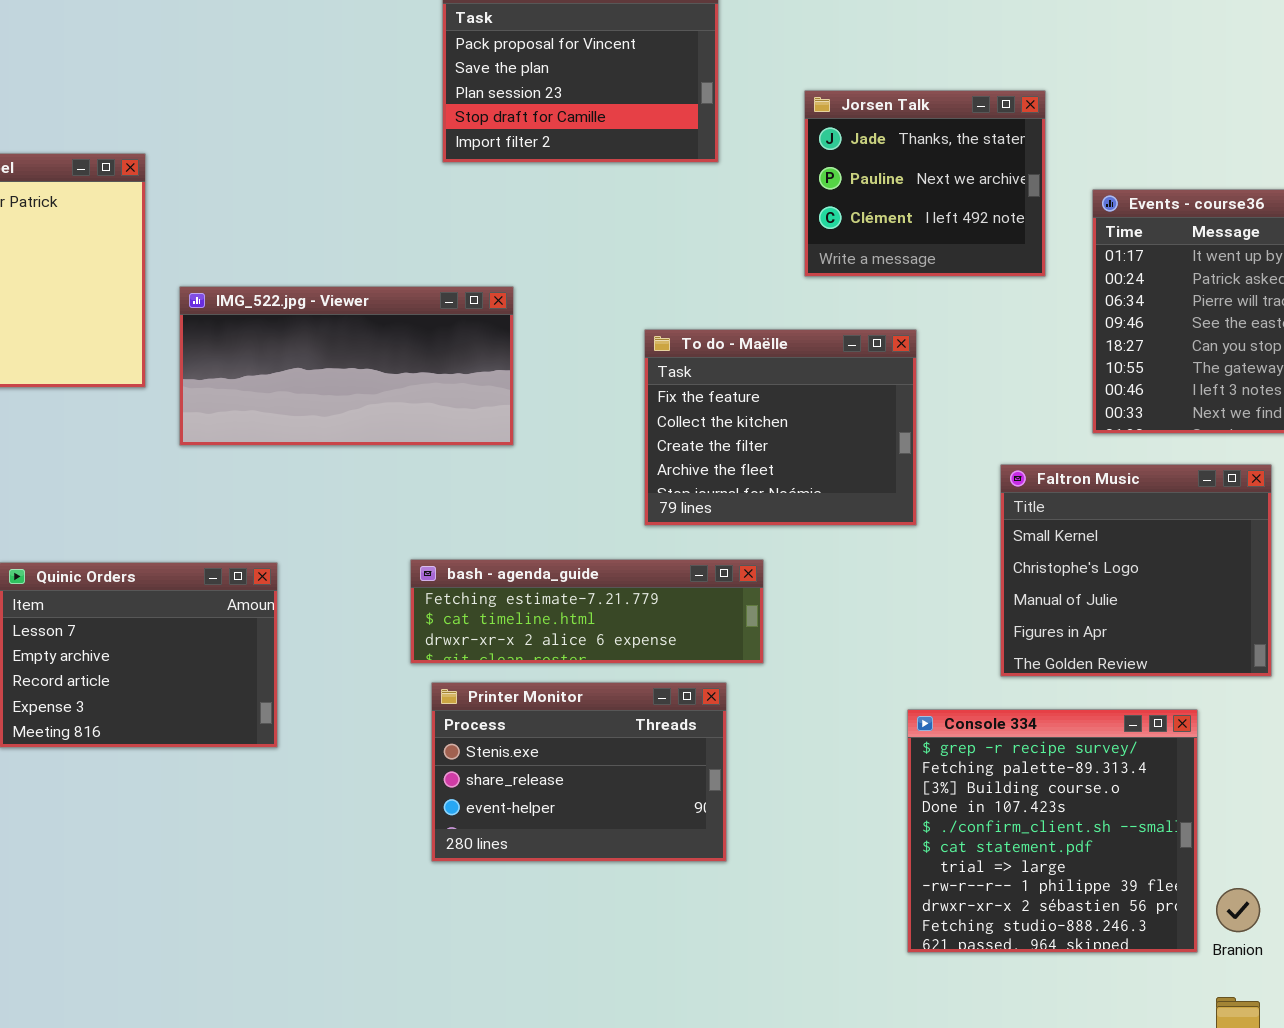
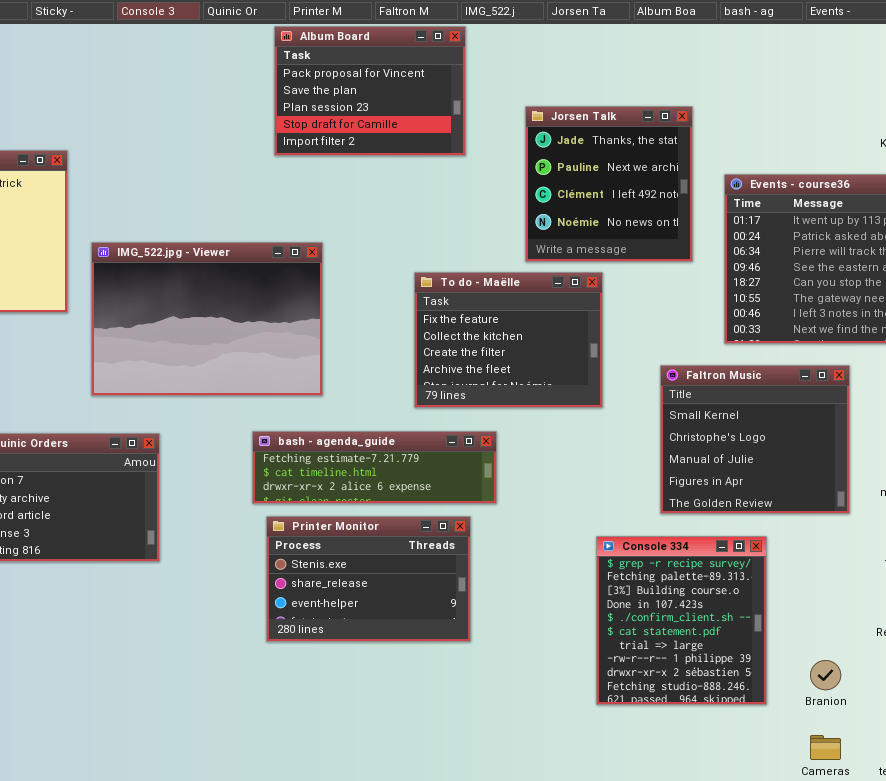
Jorsen Talk: [804,90,1046,277] -> [525,106,693,262], resized
IMG_522.jpg - Viewer: [179,286,514,446] -> [91,242,323,396], resized
Console 334: [907,709,1198,953] -> [596,536,767,705], resized

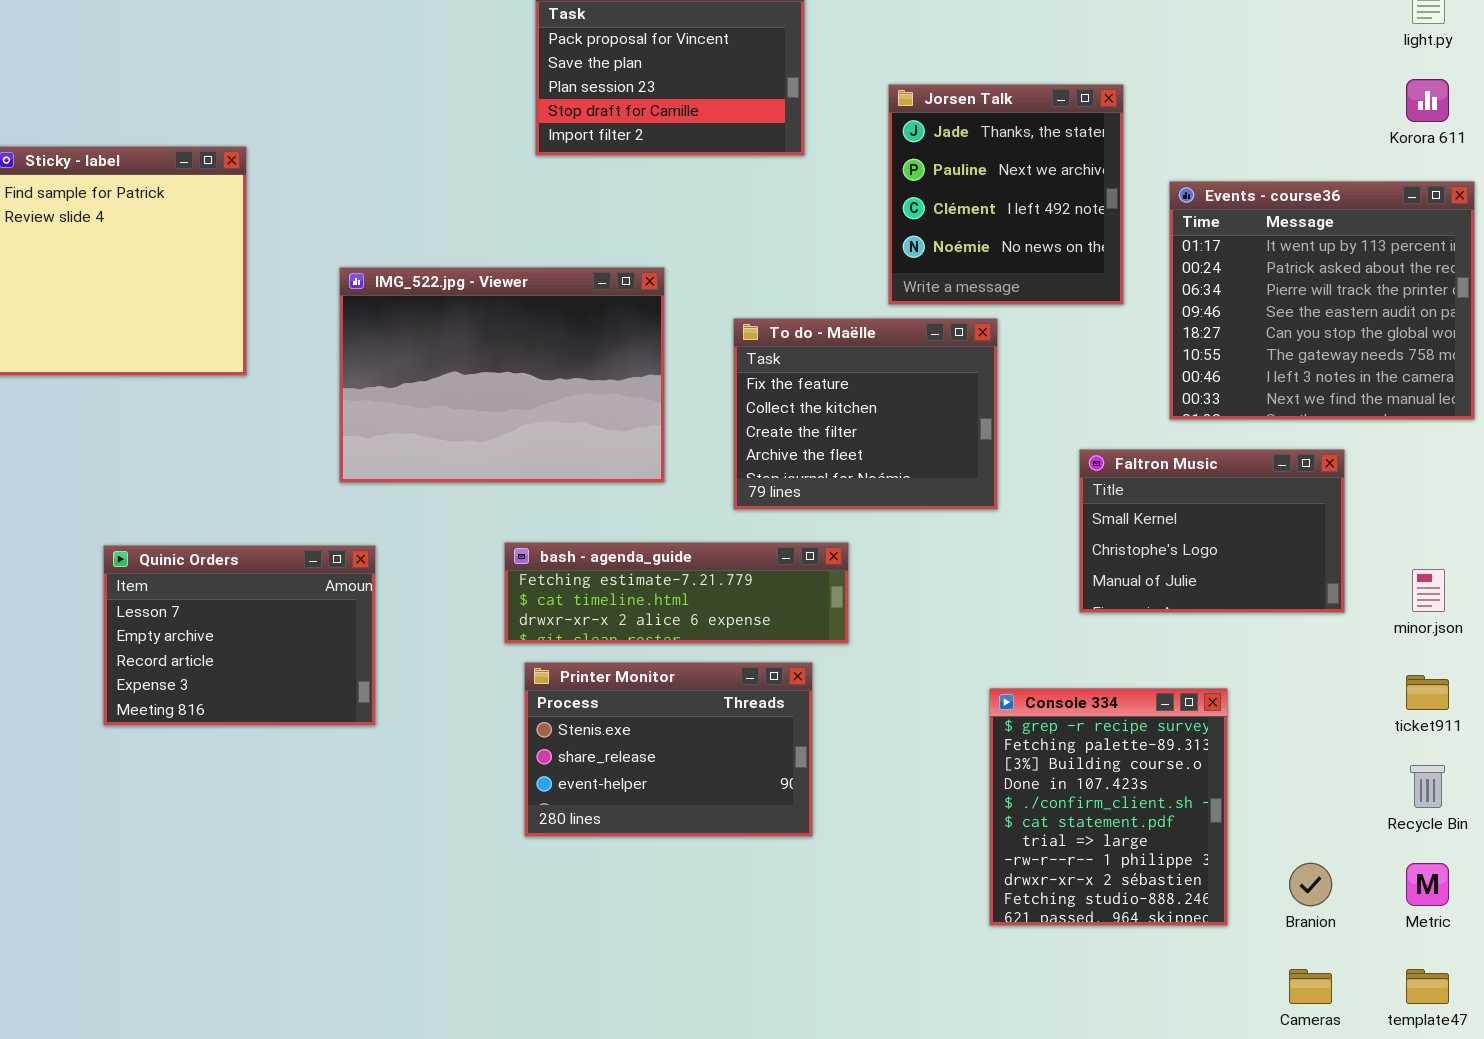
IMG_522.jpg - Viewer: [91,242,323,396] -> [339,267,665,483], moved
Faltron Music: [660,365,850,514] -> [1079,449,1345,613], resized

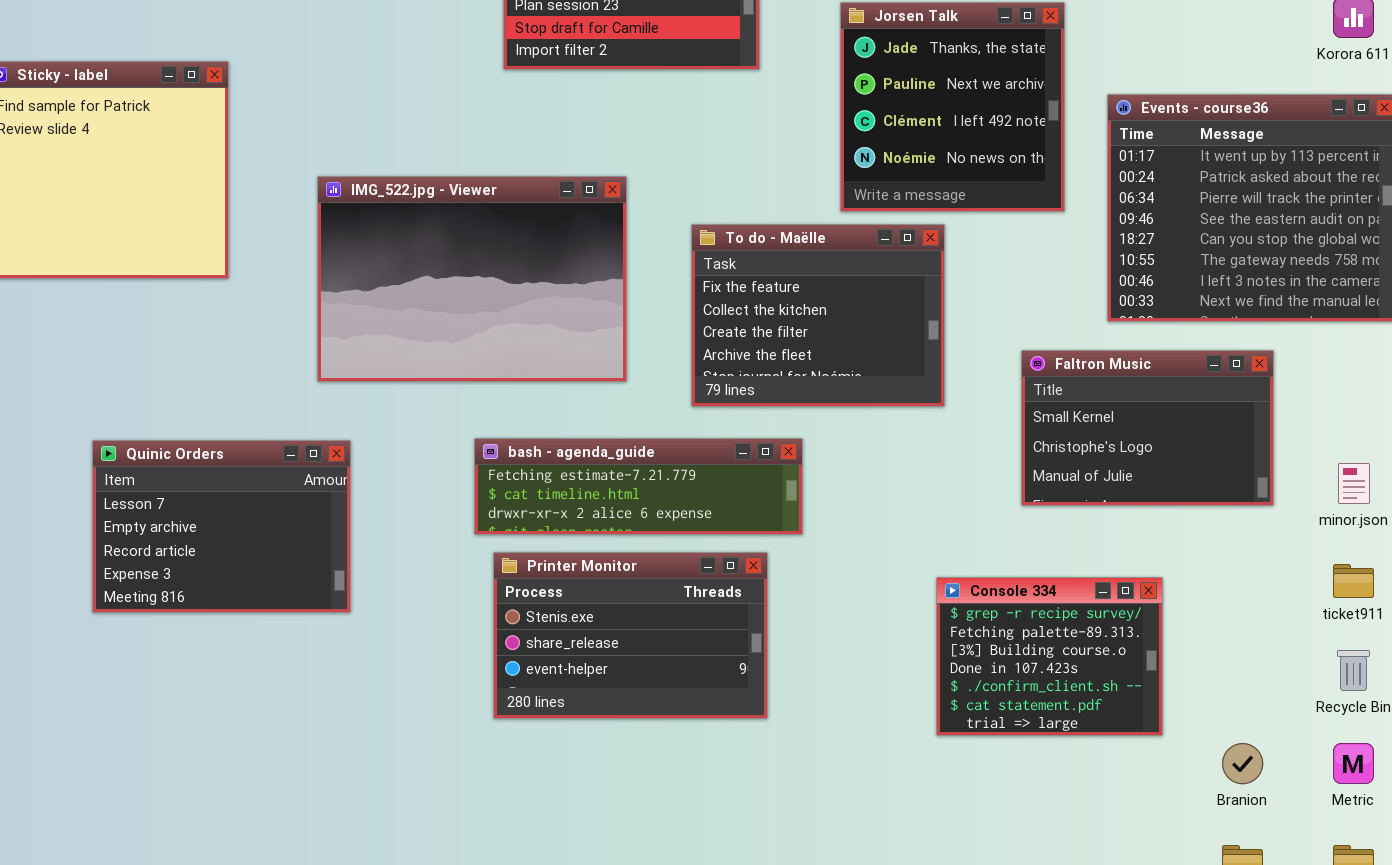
Console 334: [989,688,1228,926] -> [936,577,1163,736], resized

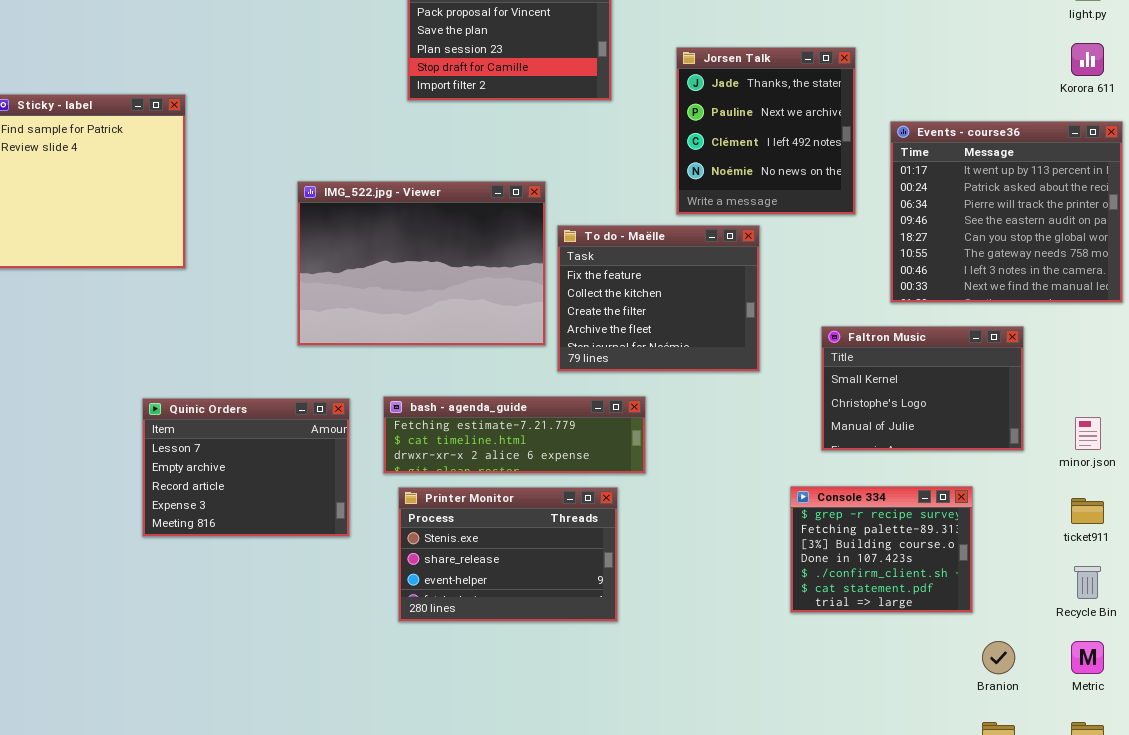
IMG_522.jpg - Viewer: [317,176,627,382] -> [297,181,546,346], moved
Quinic Orders: [92,440,351,613] -> [142,398,350,537], moved
Console 334: [936,577,1163,736] -> [790,486,973,613], moved

